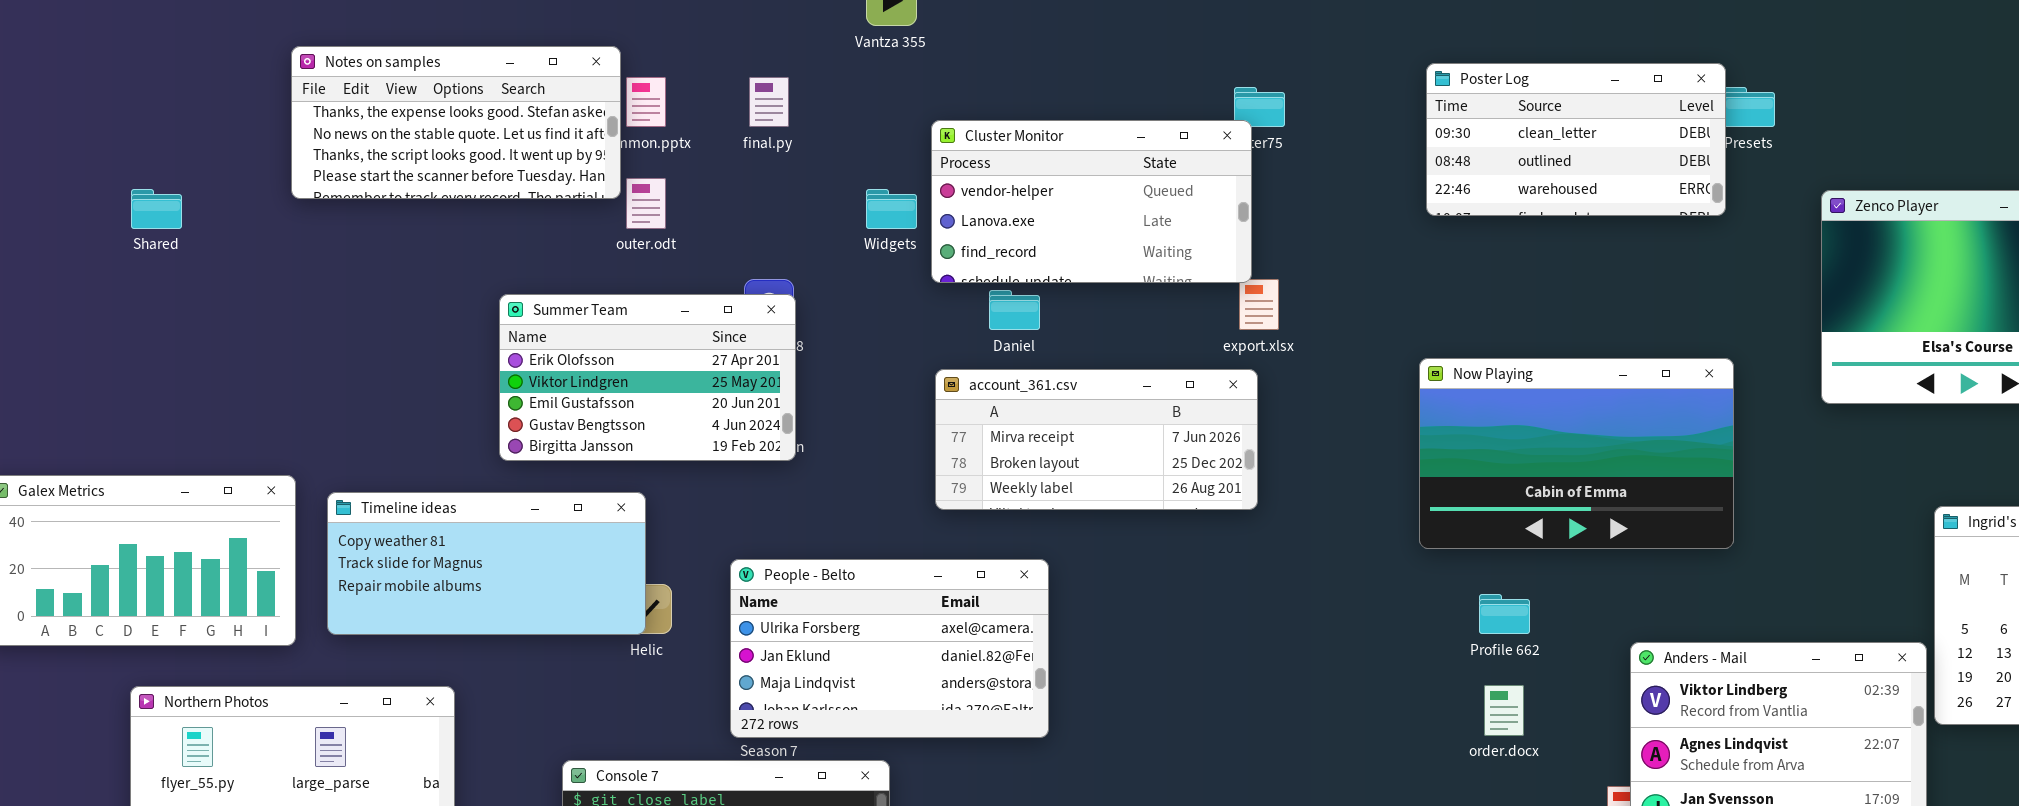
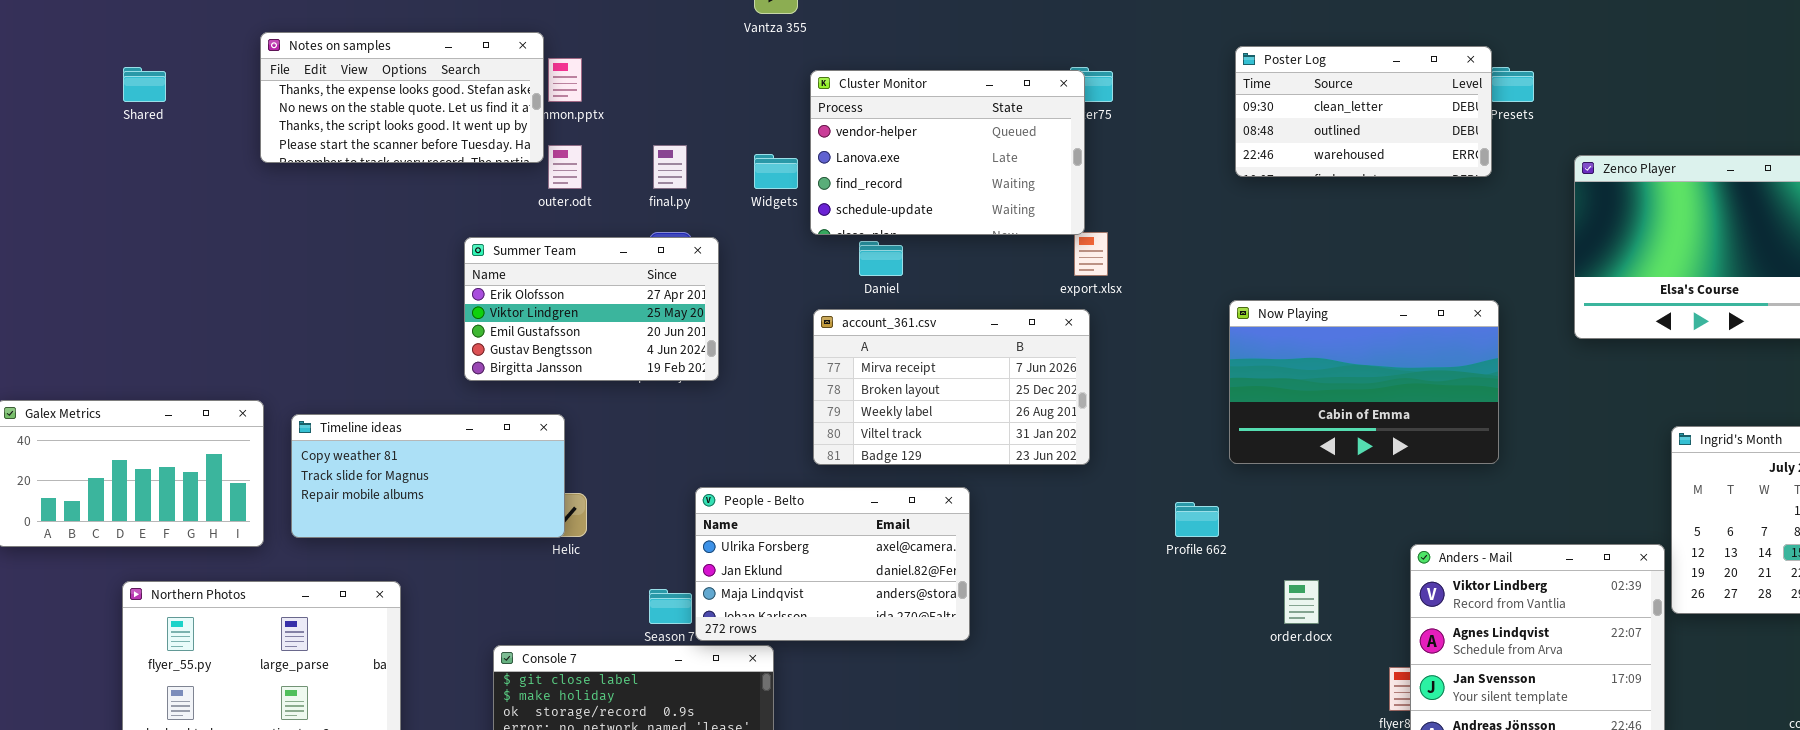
final.py: [749,77,789,127] -> [653,145,687,189], moved
Cluster Monitor: [931,120,1252,283] -> [810,70,1085,235], resized
Shared: [131,189,182,229] -> [123,67,166,102], moved
Summer Team: [499,294,796,461] -> [464,237,719,381], moved
account_361.csv: [935,369,1258,510] -> [813,309,1090,465], resized
People - Belto: [730,559,1049,738] -> [695,487,970,641], moved
Profile 662: [1479,594,1530,634] -> [1175,502,1219,537], moved

